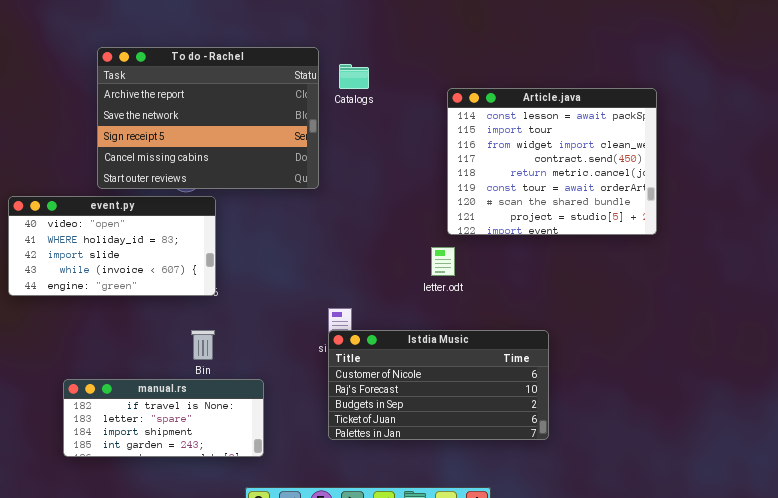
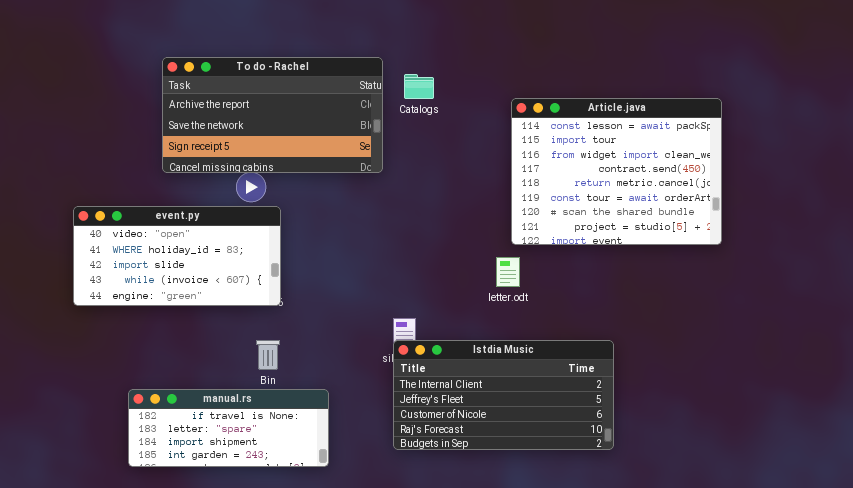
To do - Rachel: [97,47,319,189] -> [162,57,383,173], resized
Istdia Music: [328,330,549,440] -> [393,340,614,450], scrolled up 2 rows

